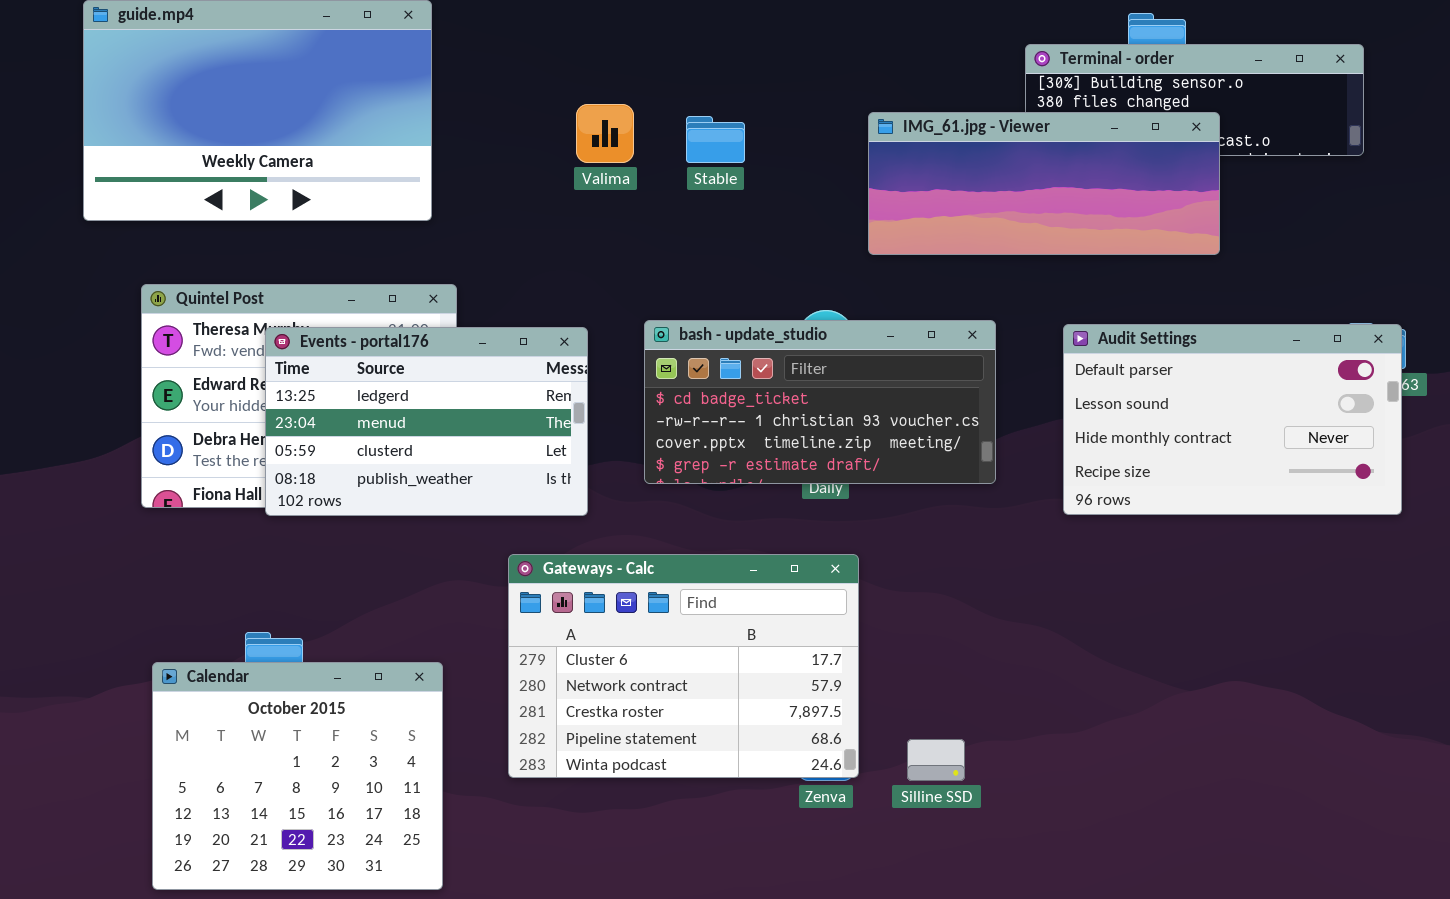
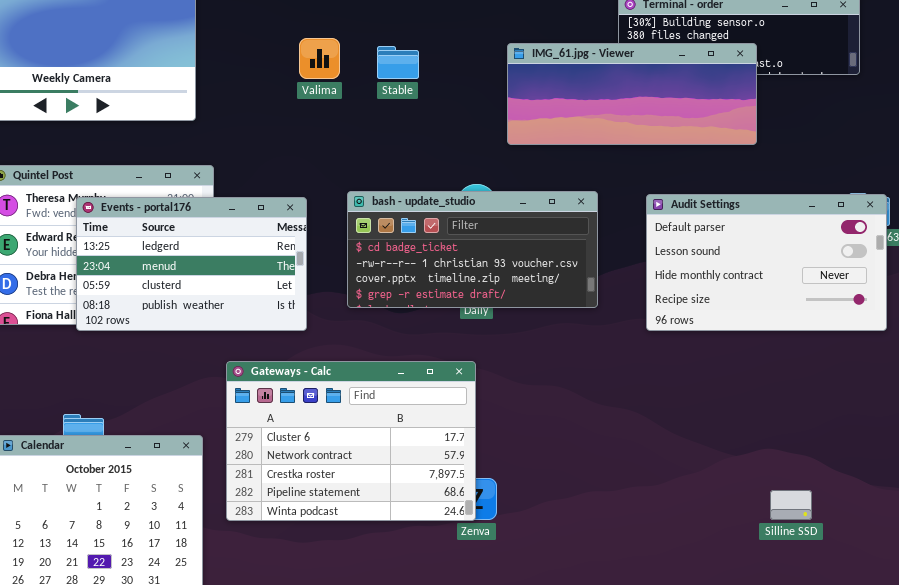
Gateways - Calc: [508,554,859,778] -> [226,361,476,521], moved
Silline SSD: [907,739,965,781] -> [770,490,812,520], moved

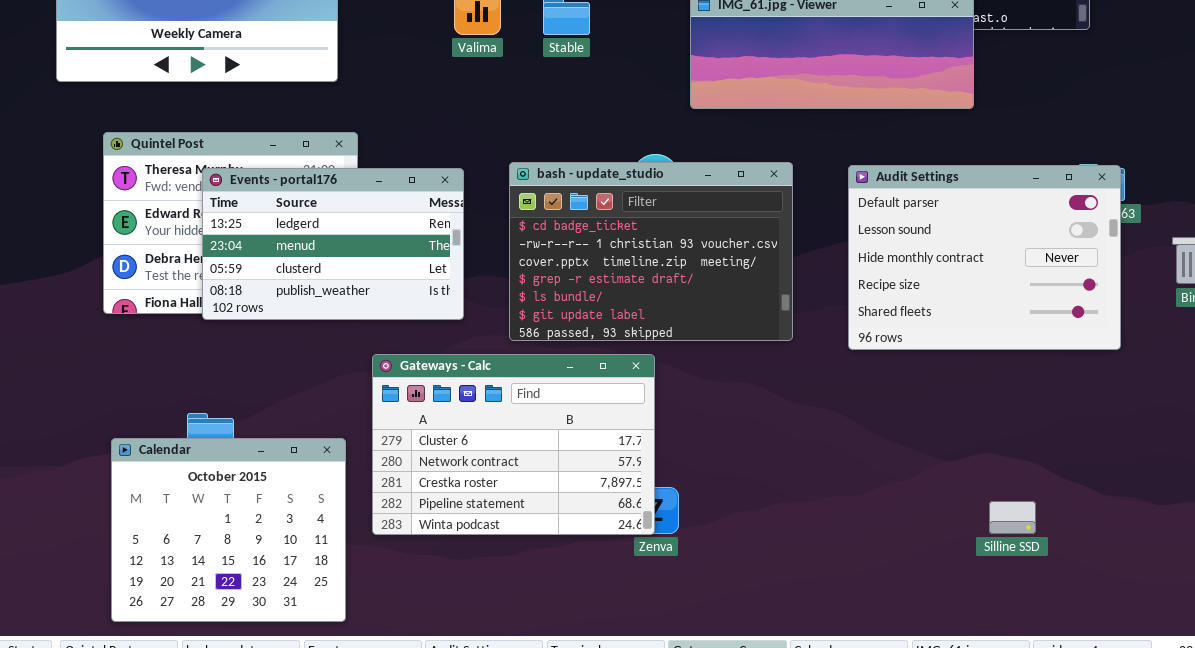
bash - update_studio: [347,191,598,308] -> [509,162,793,341], resized
Audit Settings: [646,194,887,331] -> [848,165,1121,350], resized

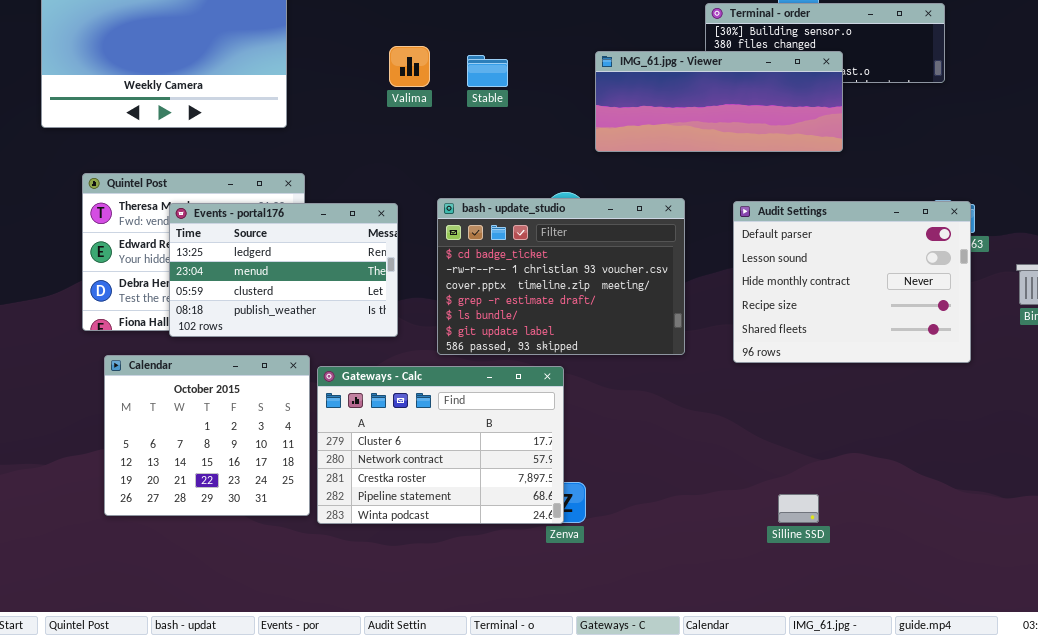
Calendar: [111,438,346,622] -> [104,355,310,516], moved
Silline SSD: [989,501,1036,534] -> [778,494,819,523], moved

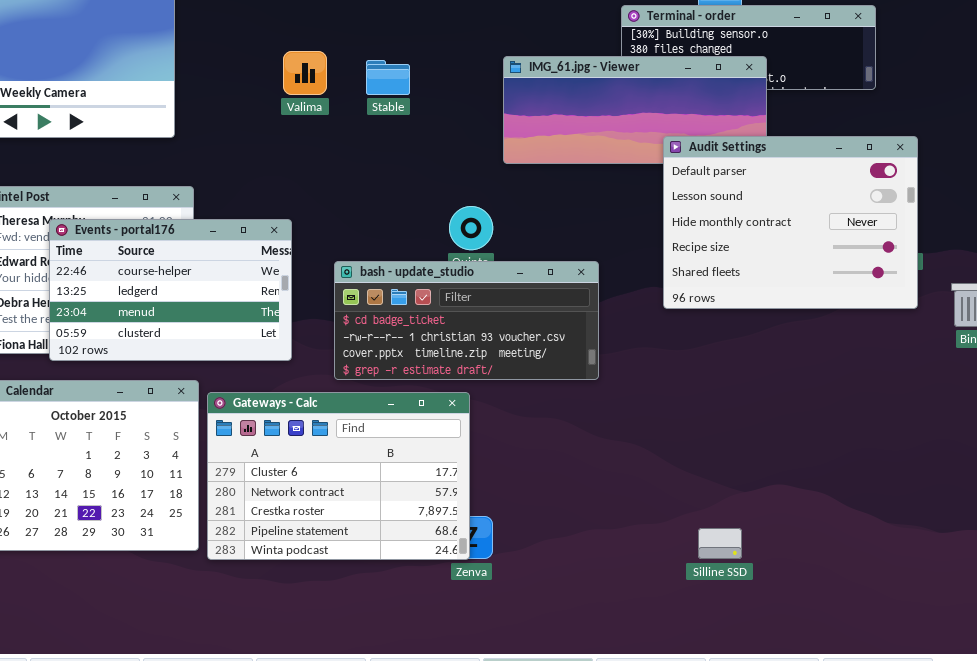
bash - update_studio: [437,198,685,355] -> [334,261,599,380], resized
Audit Settings: [733,201,971,363] -> [663,136,918,309], moved
Events - portal176: [169,203,398,337] -> [49,219,292,361], scrolled up 1 row

